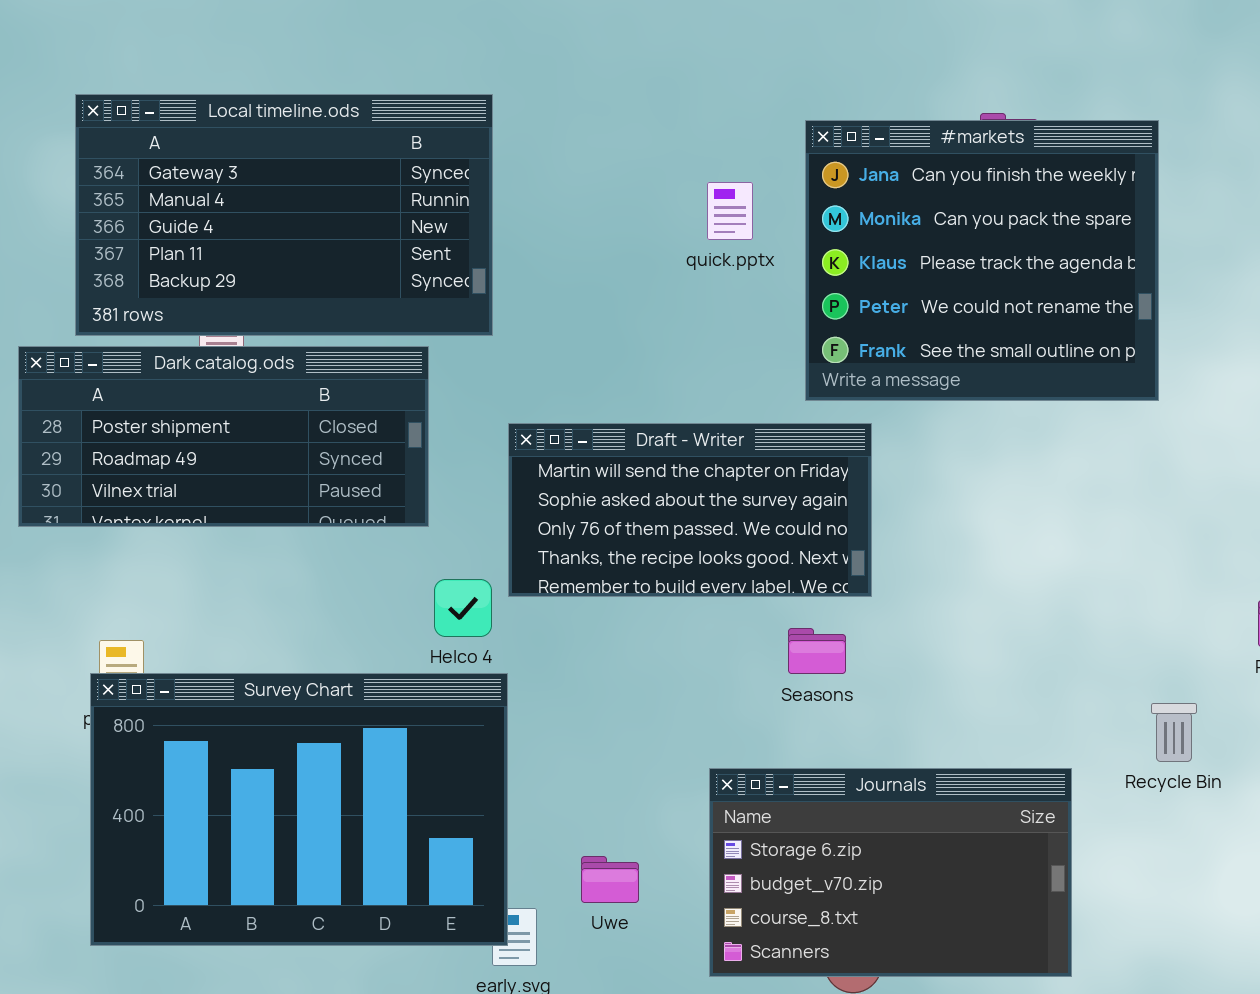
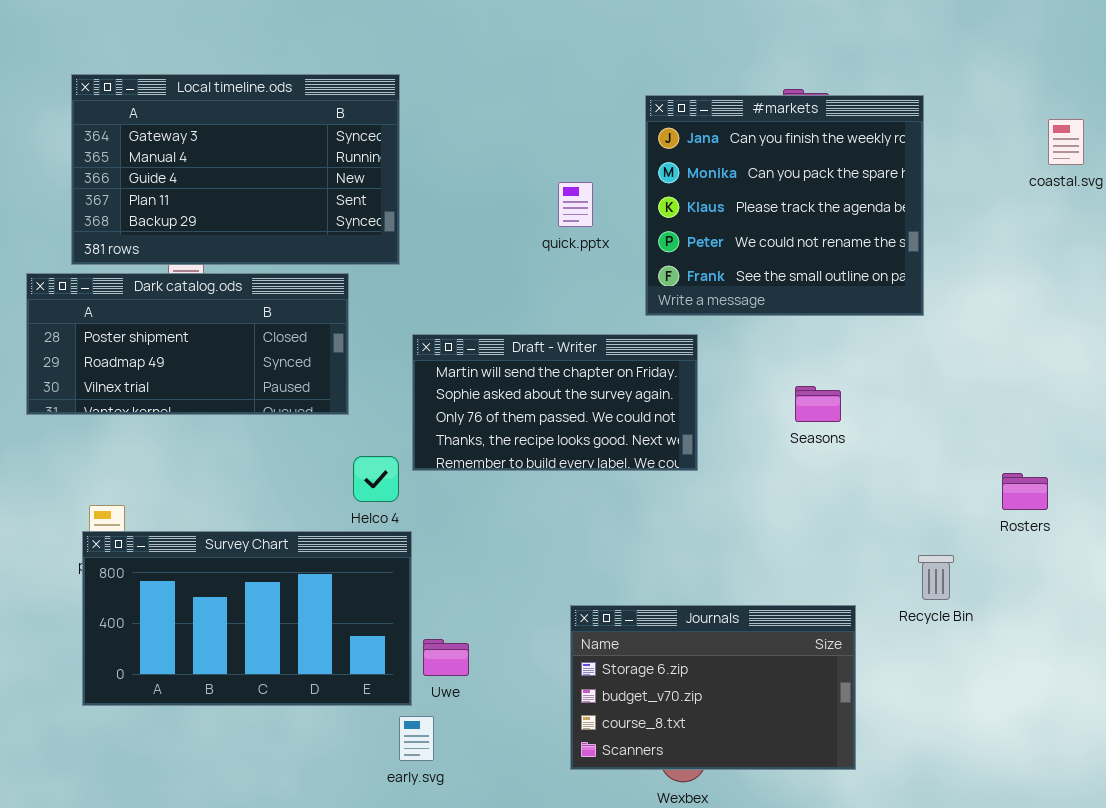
quick.pptx: [707,182,753,240] -> [558,182,593,227], moved
Seasons: [788,628,846,674] -> [795,386,841,422], moved
Survey Chart: [90,673,508,946] -> [82,531,412,706], resized
Uwe: [581,856,639,903] -> [423,639,469,676], moved

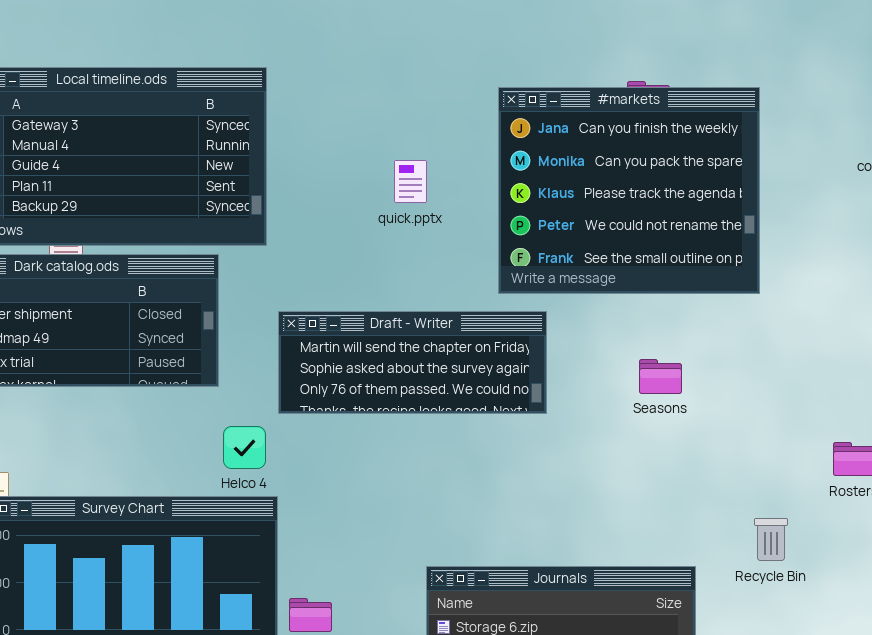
quick.pptx: [558,182,593,227] -> [394,160,427,203], moved
Draft - Writer: [412,334,698,471] -> [278,311,547,414], resized

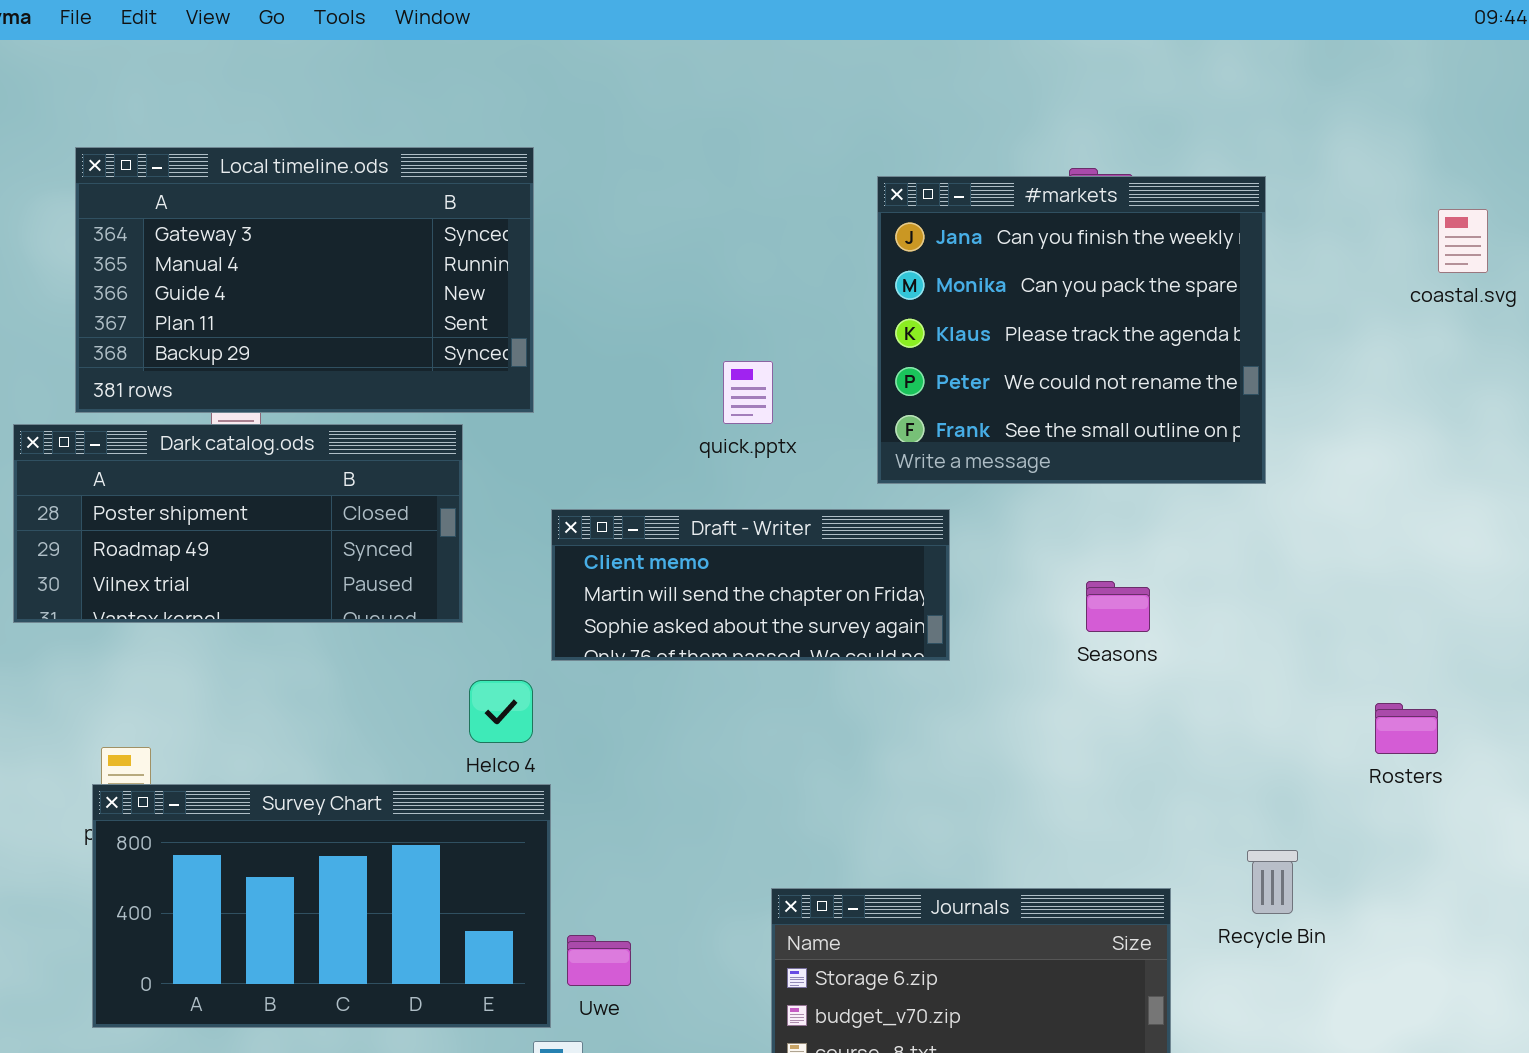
quick.pptx: [394,160,427,203] -> [723,361,773,424], moved
Draft - Writer: [278,311,547,414] -> [551,509,950,661], scrolled up 1 row
Recycle Bin: [754,518,788,561] -> [1247,850,1298,914], moved

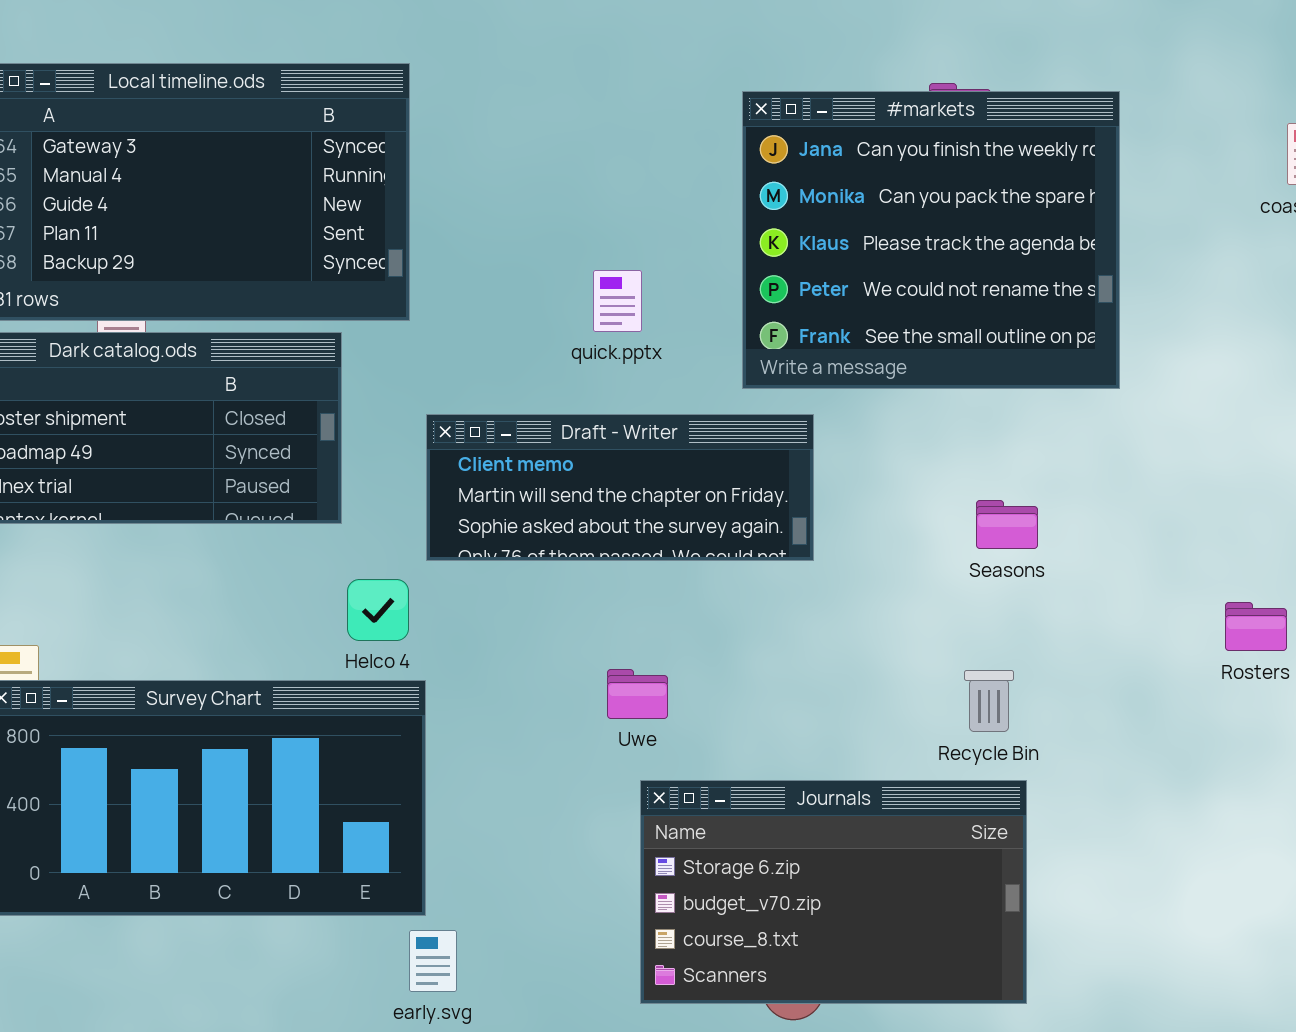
Seasons: [1086,581,1150,632] -> [976,500,1038,549], moved
Recycle Bin: [1247,850,1298,914] -> [964,670,1014,732], moved
Uwe: [567,935,631,986] -> [607,669,668,719], moved

